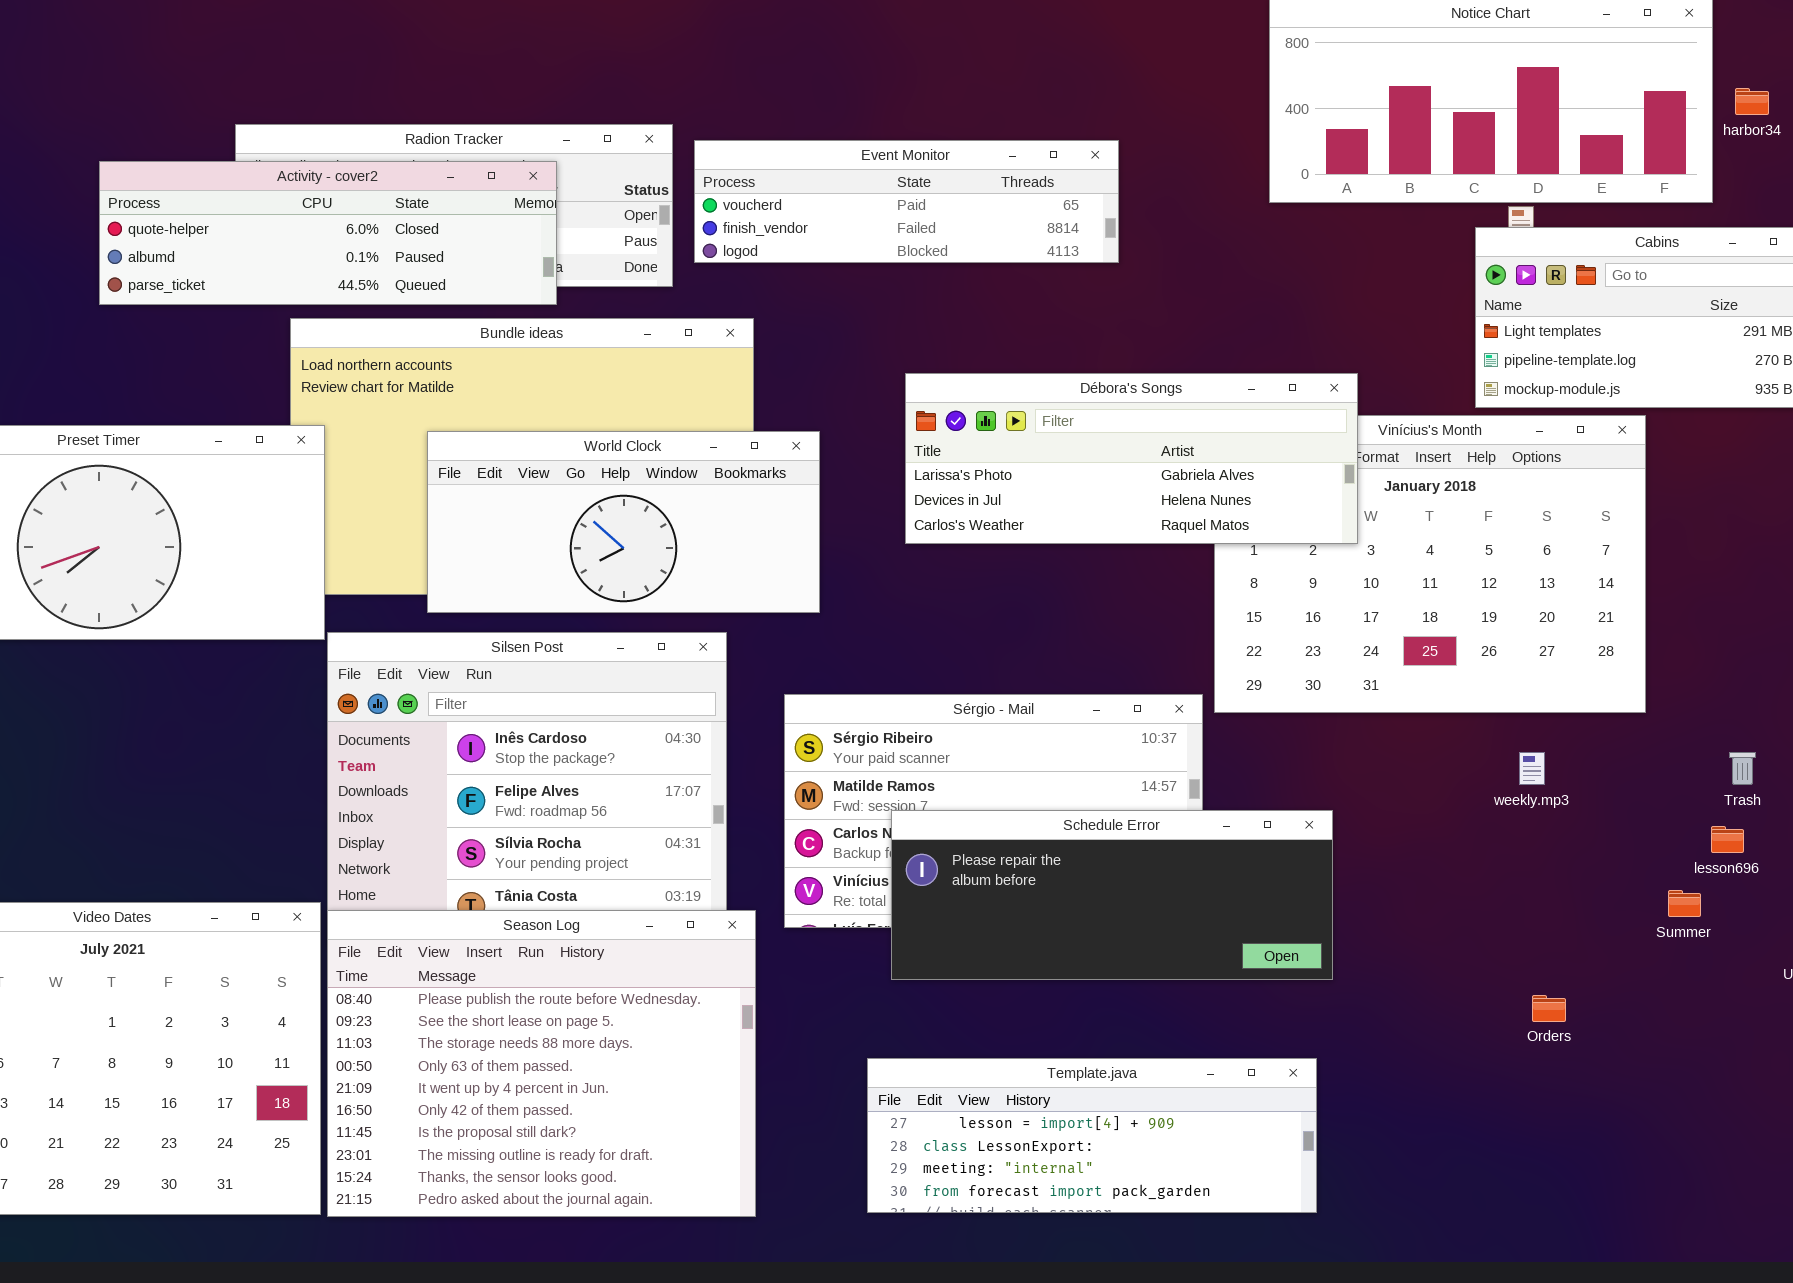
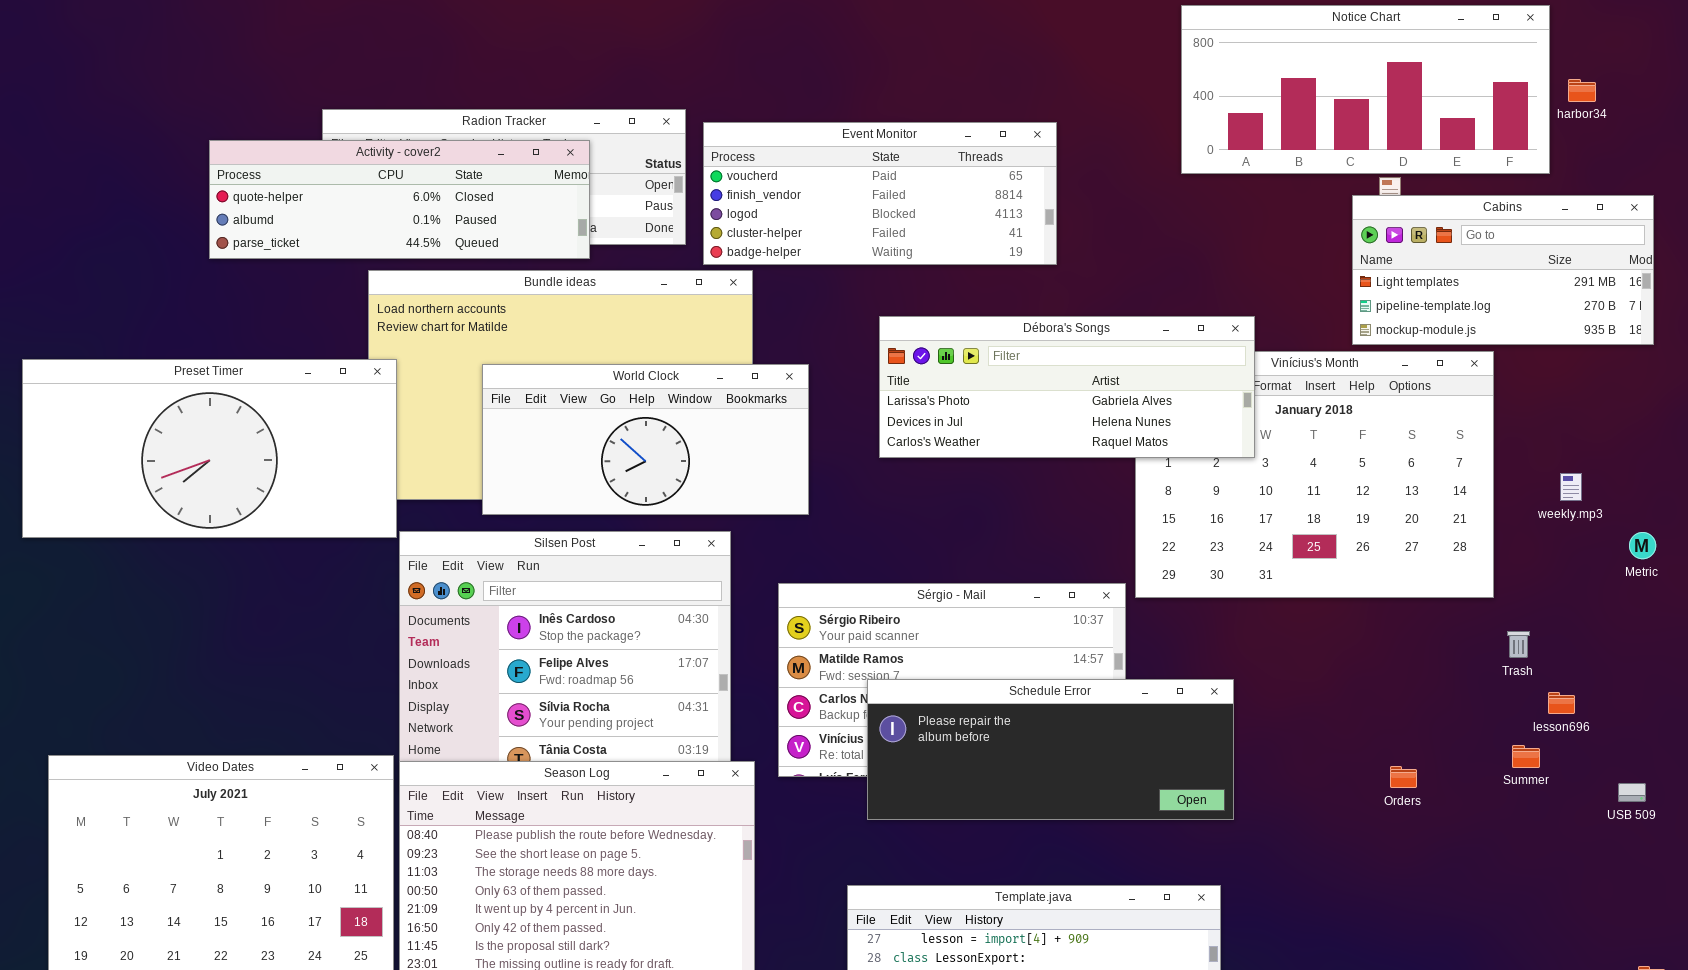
Event Monitor: [694,140,1119,263] -> [703,122,1057,265], resized
weekly.mp3: [1519,752,1545,785] -> [1560,473,1582,501], moved
Trash: [1729,752,1756,785] -> [1507,631,1530,658], moved
Orders: [1532,995,1566,1022] -> [1390,766,1417,788], moved

